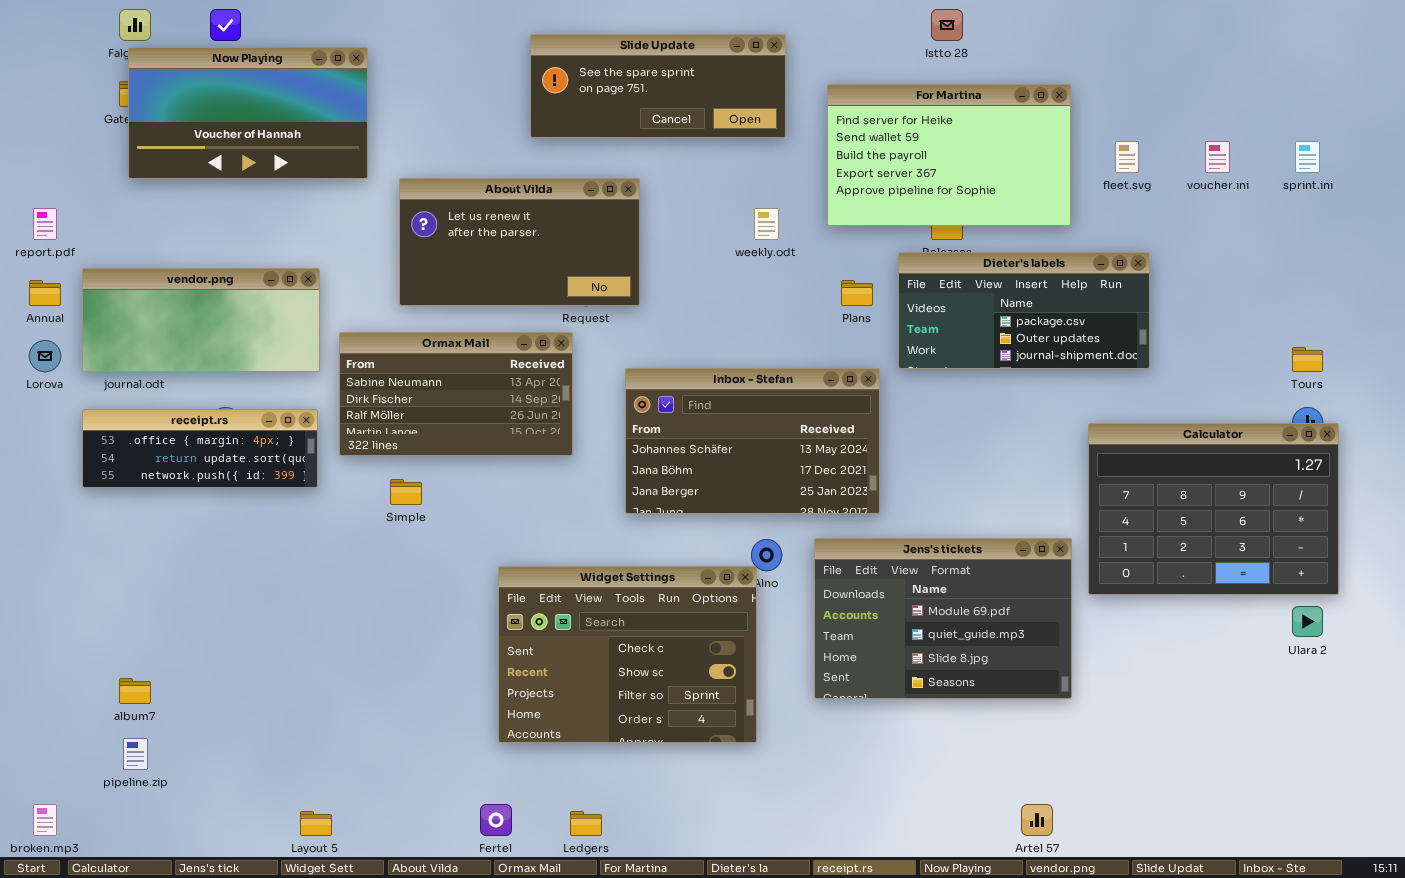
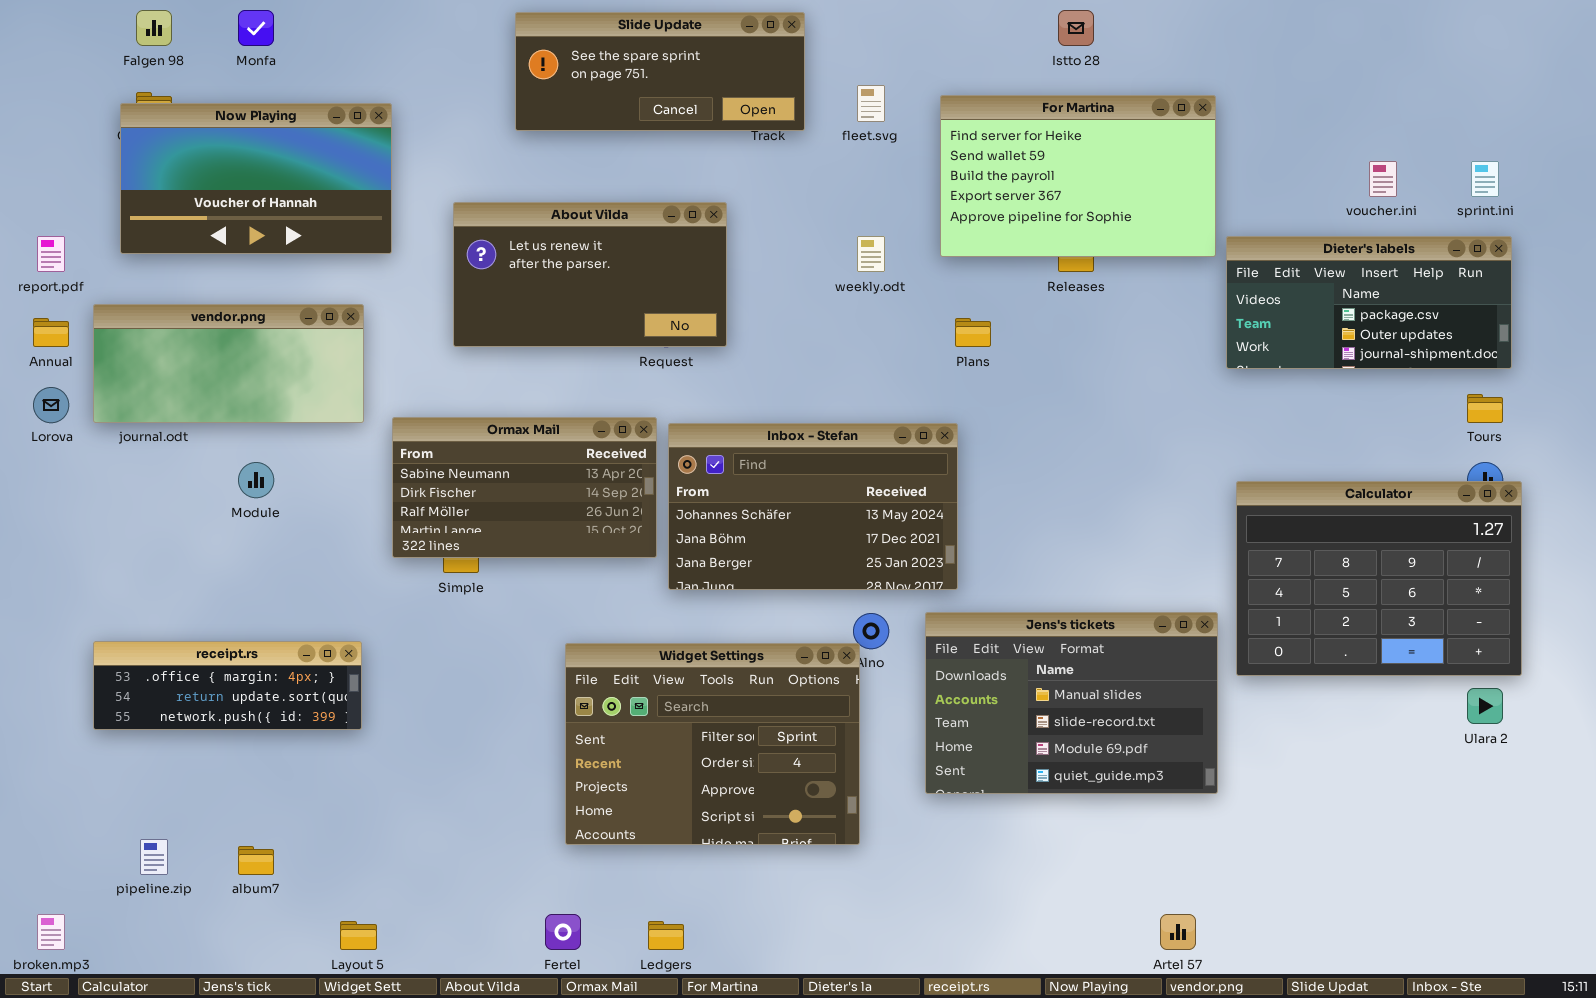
Slide Update: [530,34,786,138] -> [515,12,805,131], moved
Now Playing: [128,47,368,179] -> [120,103,392,254], moved
fleet.svg: [1115,141,1139,173] -> [857,85,885,122], moved
Dieter's labels: [898,252,1150,369] -> [1226,236,1512,369], moved
Ormax Mail: [339,332,573,456] -> [392,417,657,558], moved
Inbox - Stefan: [625,368,880,514] -> [668,423,958,590], moved
receipt.rs: [82,409,318,488] -> [93,641,362,730], moved
Jens's tickets: [814,538,1072,699] -> [925,612,1218,794], scrolled up 2 rows
Widget Settings: [498,566,757,743] -> [565,643,860,845], scrolled down 2 rows
album7: [119,678,151,704] -> [238,846,274,875], moved

